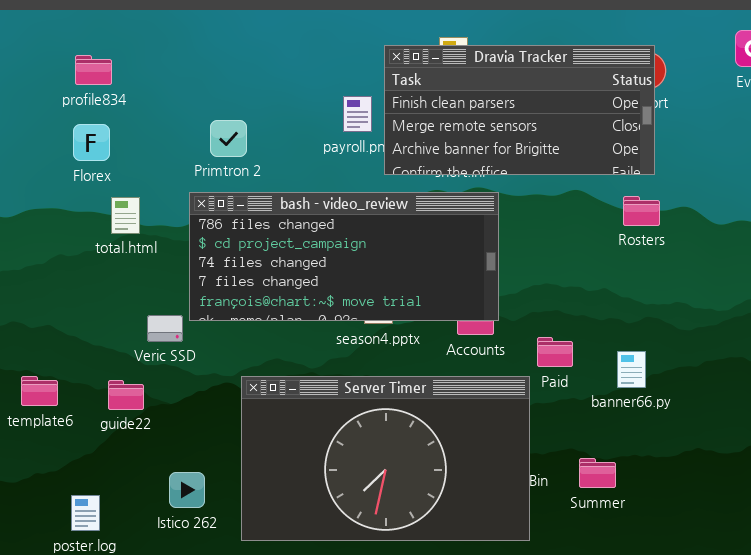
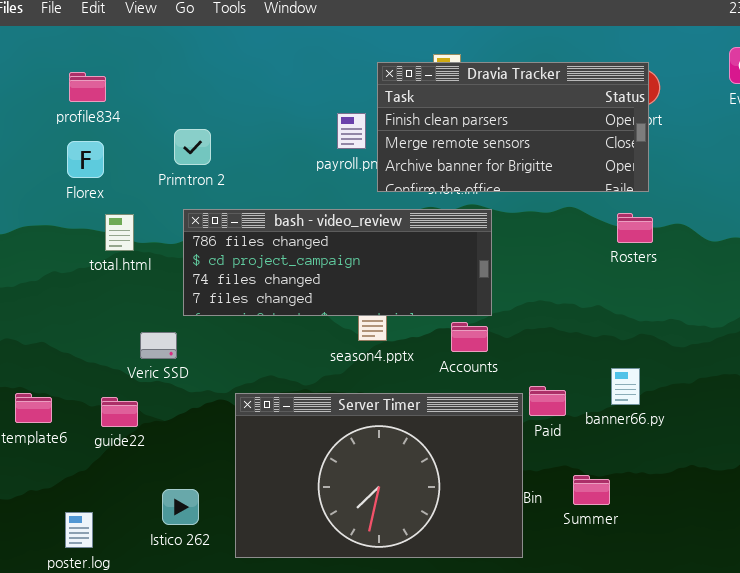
Primtron 2: [210,120,247,157] -> [174,129,211,165], moved
bash - video_review: [189,192,499,321] -> [183,209,492,316], resized
Paid: [537,337,573,367] -> [529,386,566,416], moved

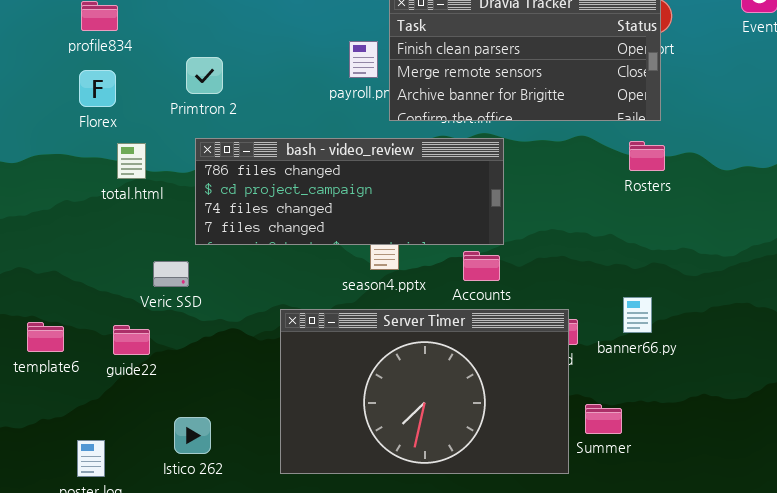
Server Timer: [235,393,523,558] -> [280,309,569,474], moved

